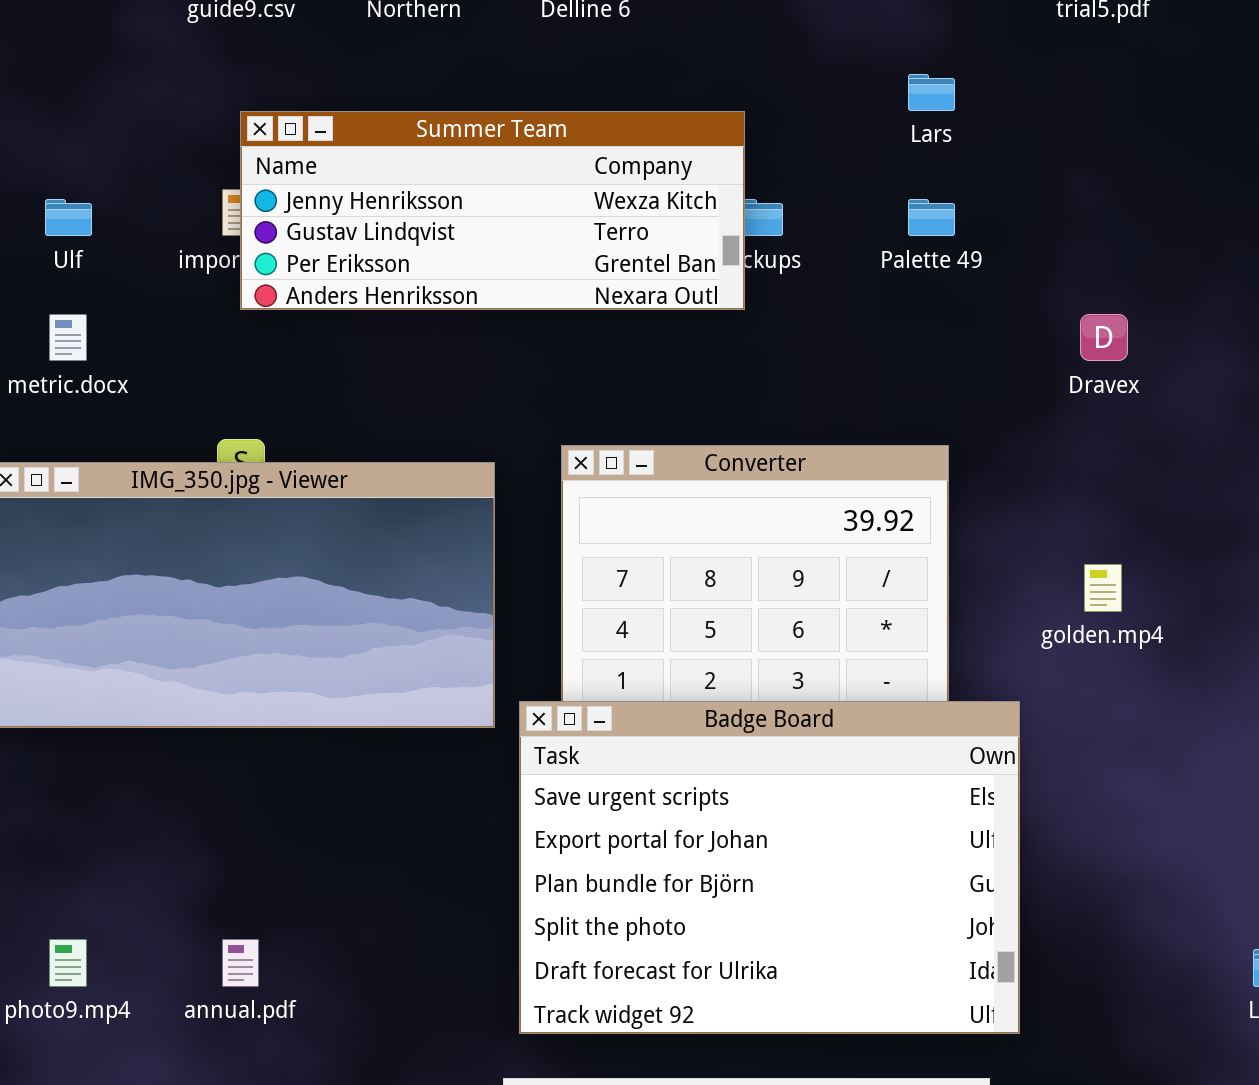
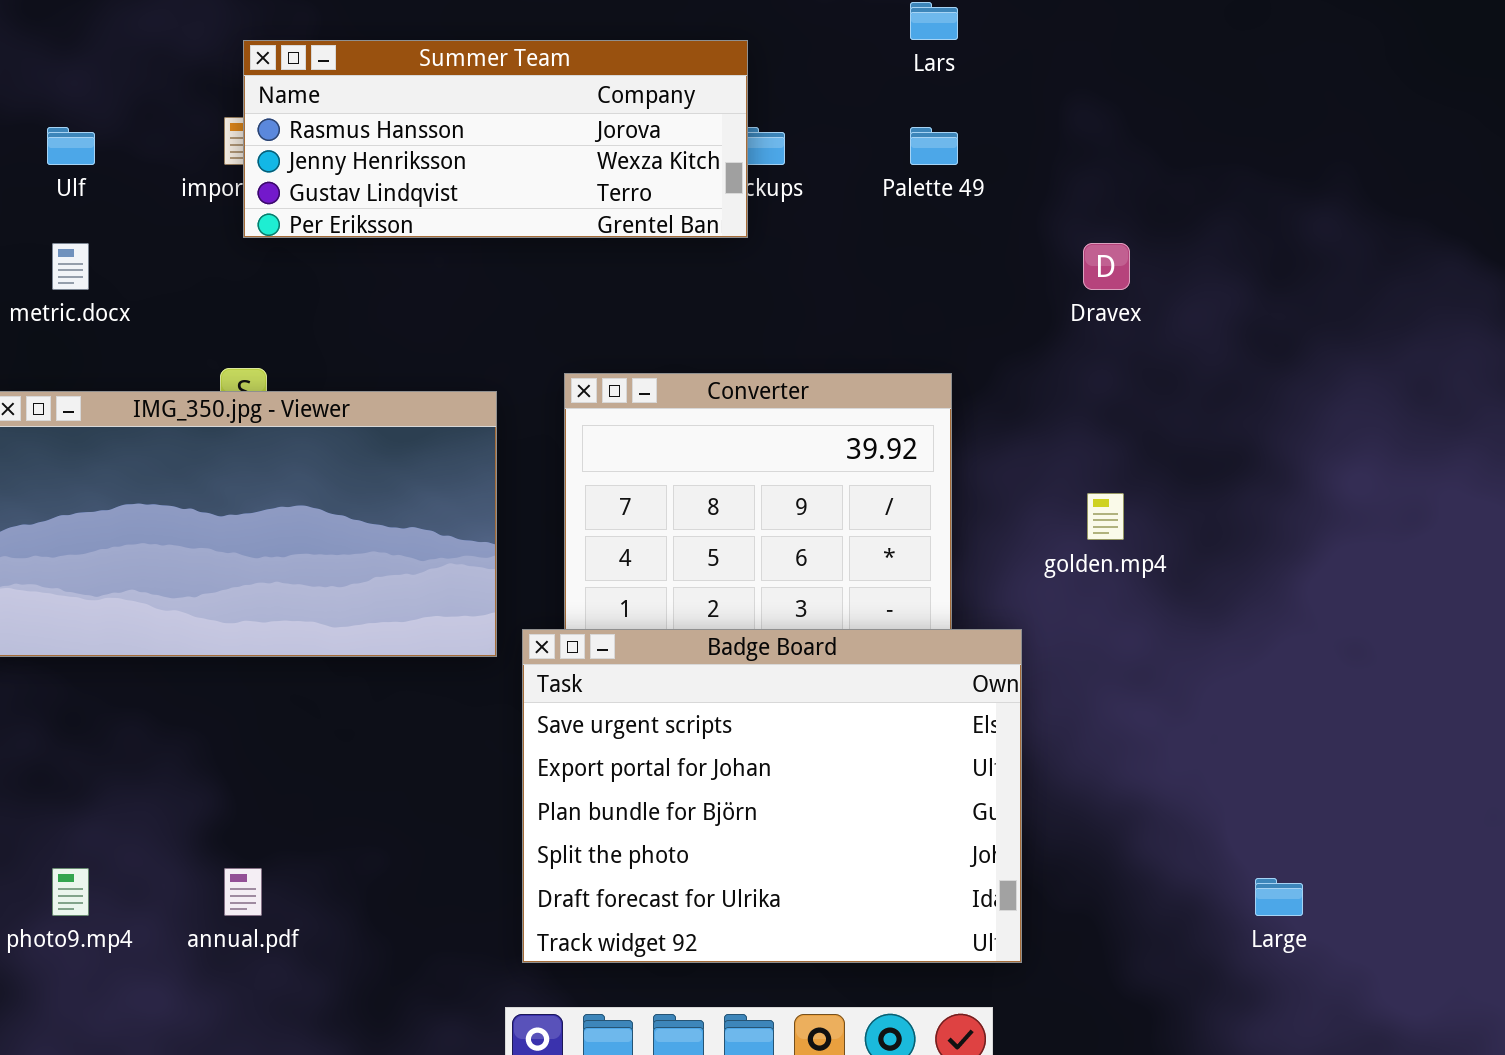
Summer Team: [240,111,745,310] -> [243,40,748,238], scrolled up 1 row

